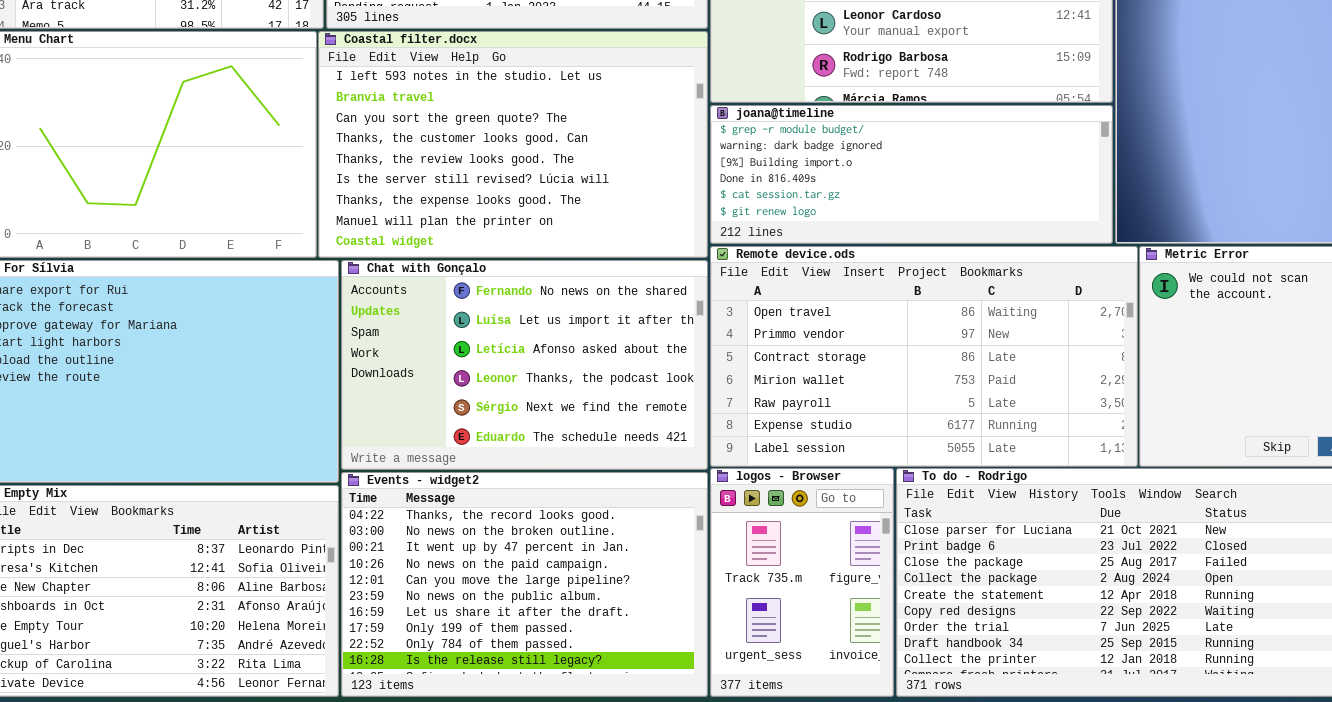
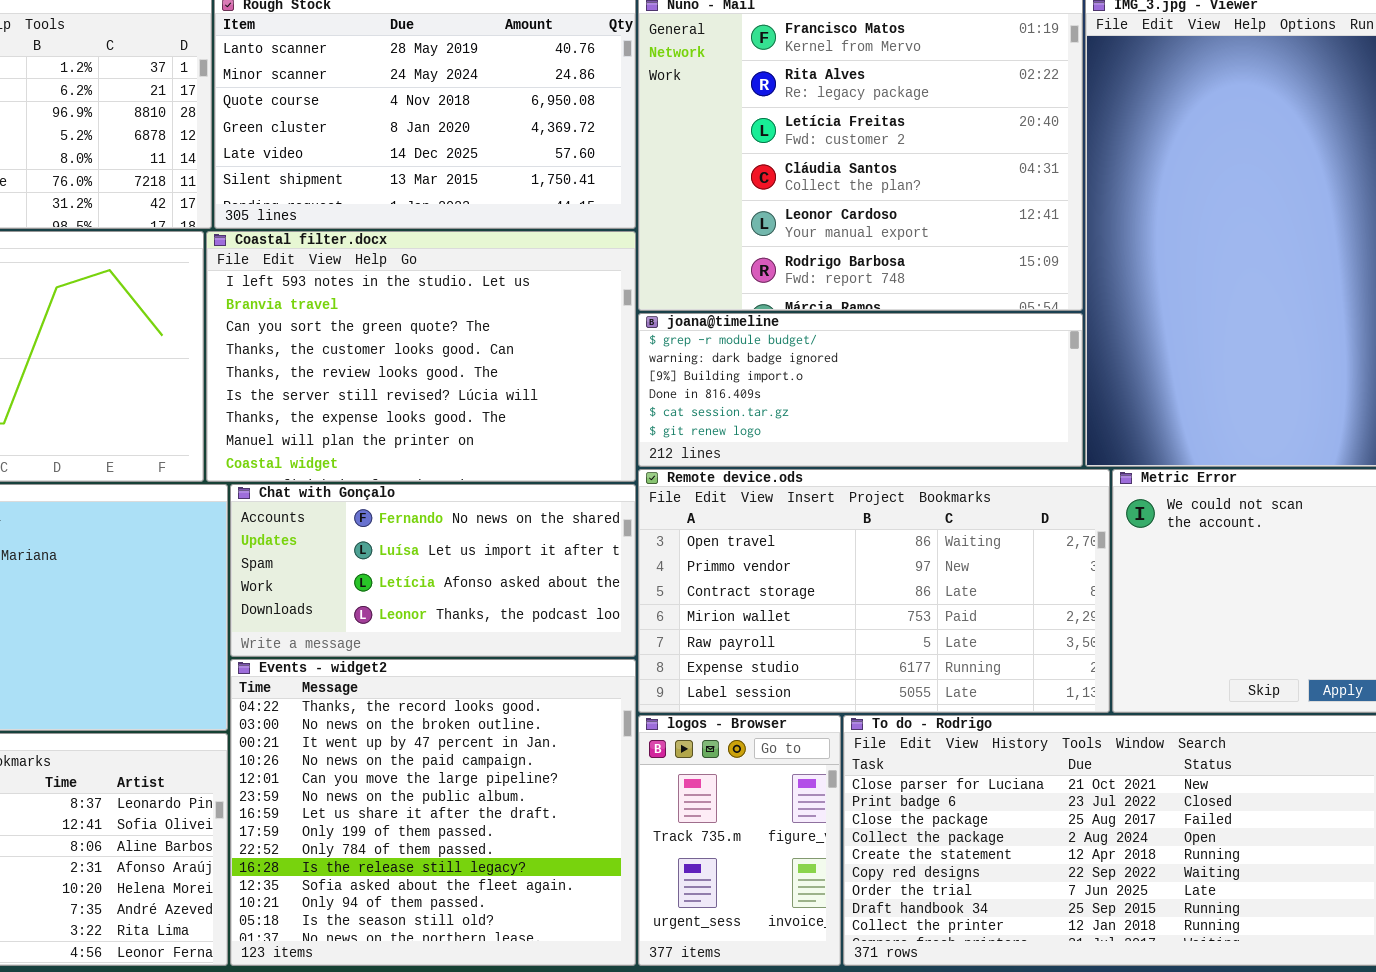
Chat with Gonçalo: [341,260,708,470] -> [230,484,636,657], resized
Events - widget2: [341,472,708,697] -> [230,659,636,966], resized

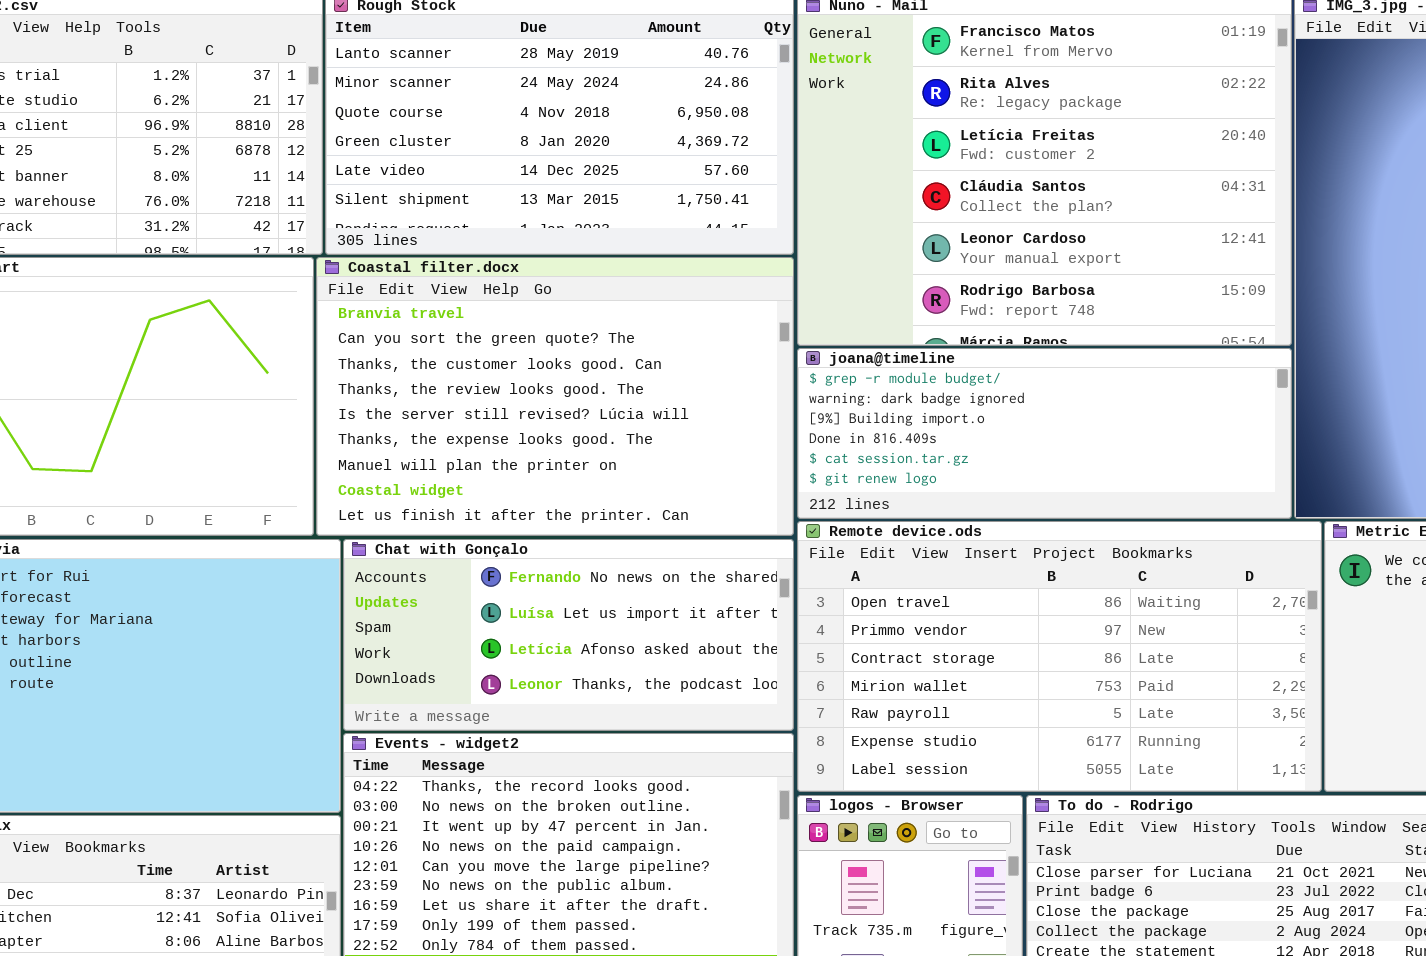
Coastal filter.docx: [206,231,636,482] -> [316,257,794,536], scrolled down 1 row

